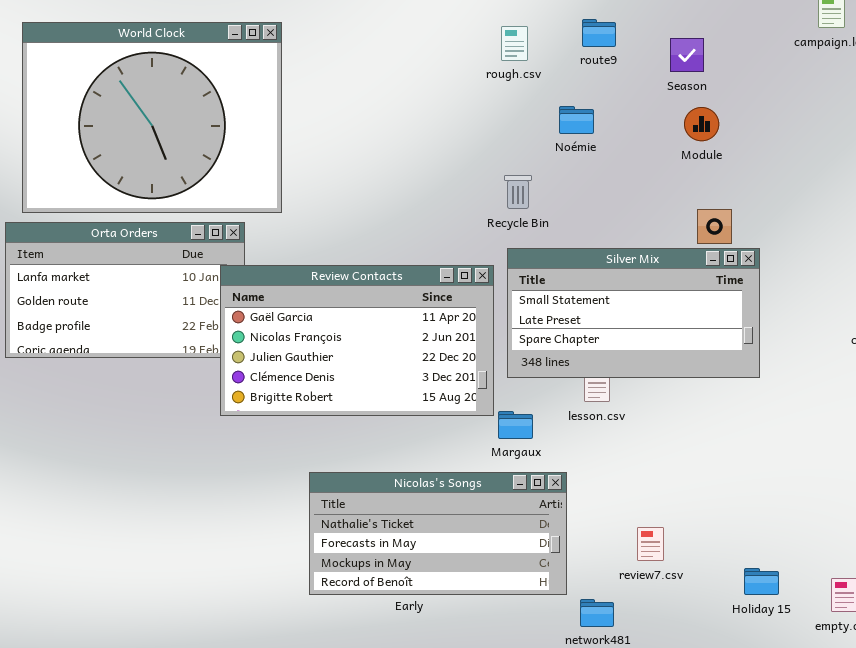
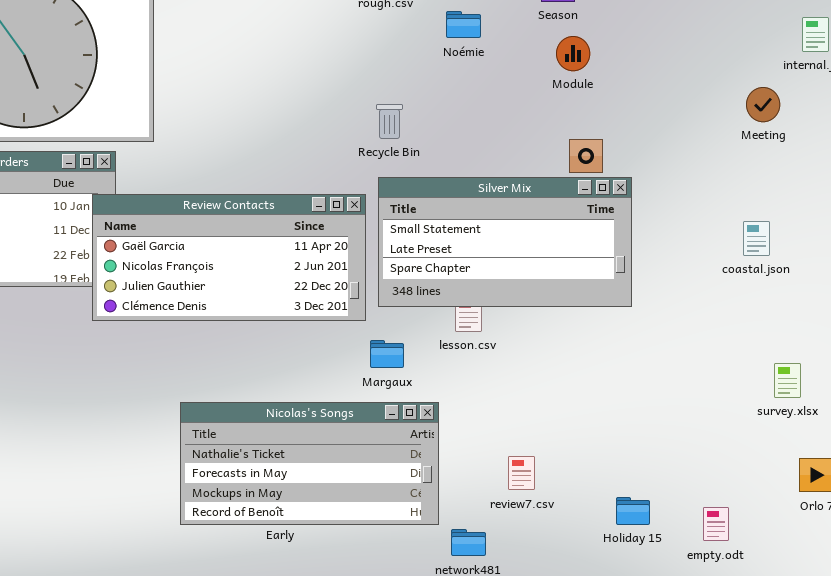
Noémie: [559,106,594,134] -> [446,11,481,38], moved
Review Contacts: [220,265,494,416] -> [92,194,366,321], resized

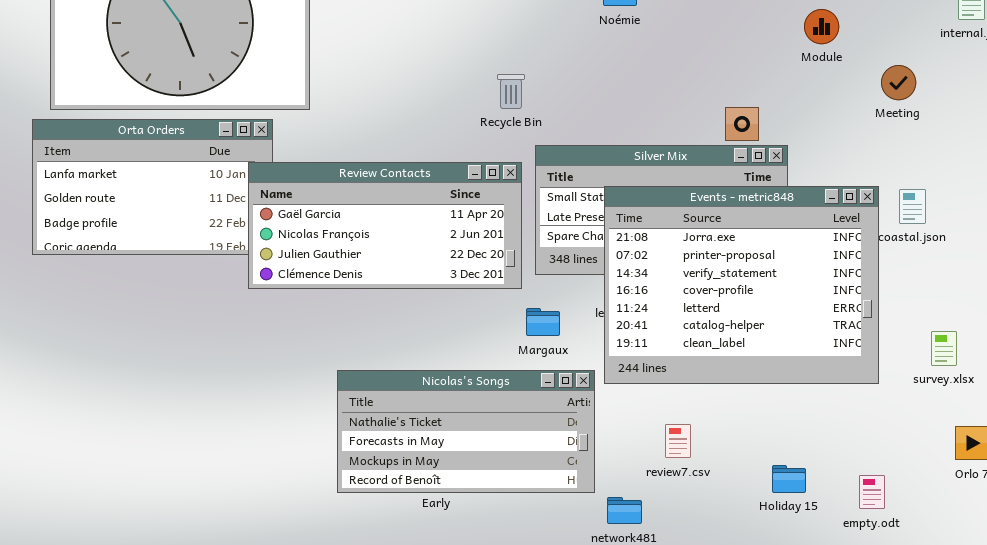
Module: [556,36,590,71] -> [804,9,839,44], moved
Meeting: [746,87,780,122] -> [881,65,916,100], moved
Recycle Bin: [376,104,403,139] -> [497,74,525,109], moved
Events - metric848: none -> [604,186,879,384], opened

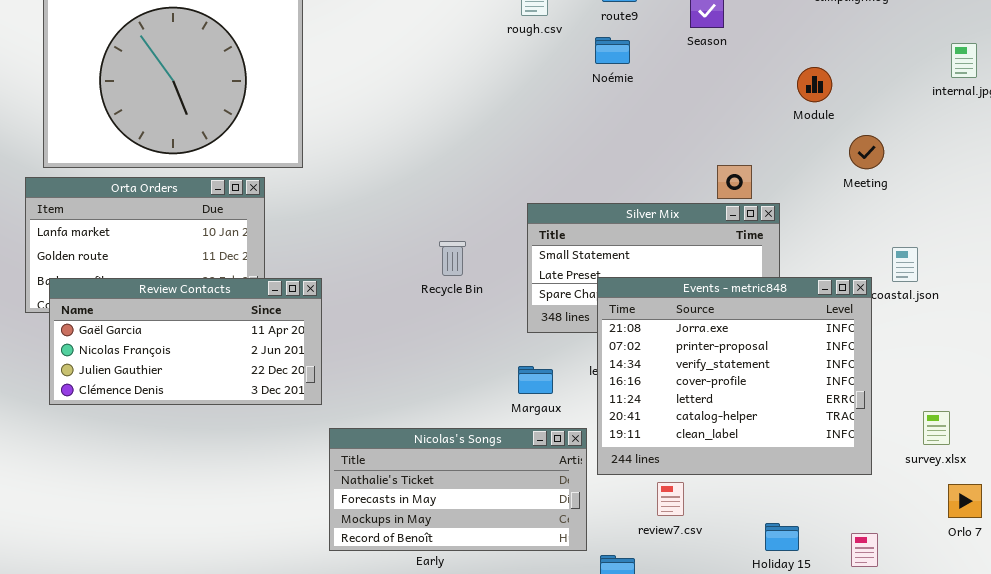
Meeting: [881,65,916,100] -> [849,135,884,169], moved
Recycle Bin: [497,74,525,109] -> [439,241,466,276], moved
Review Contacts: [248,162,522,289] -> [49,278,322,405], moved
Events - metric848: [604,186,879,384] -> [597,277,872,475], moved
survey.xlsx: [931,331,957,366] -> [923,411,950,445], moved

